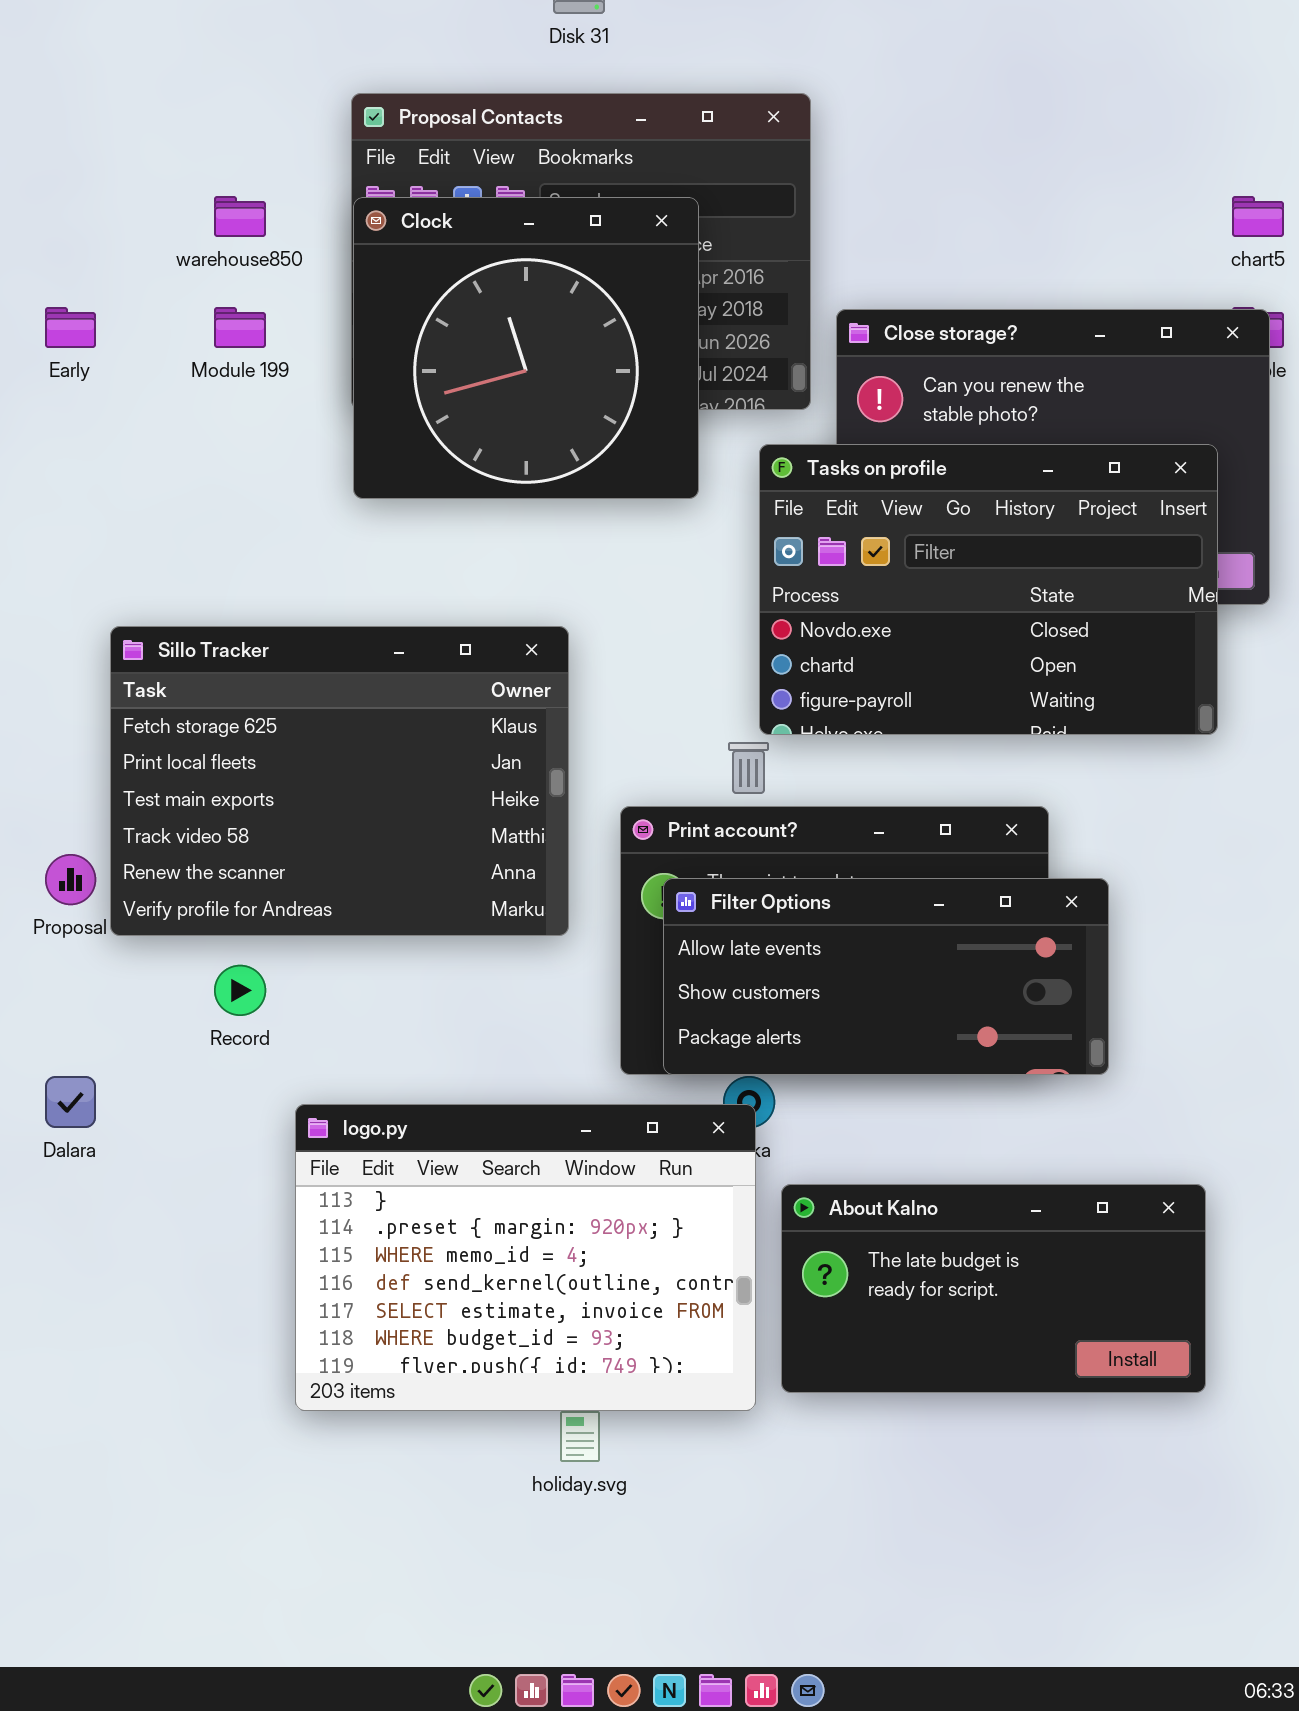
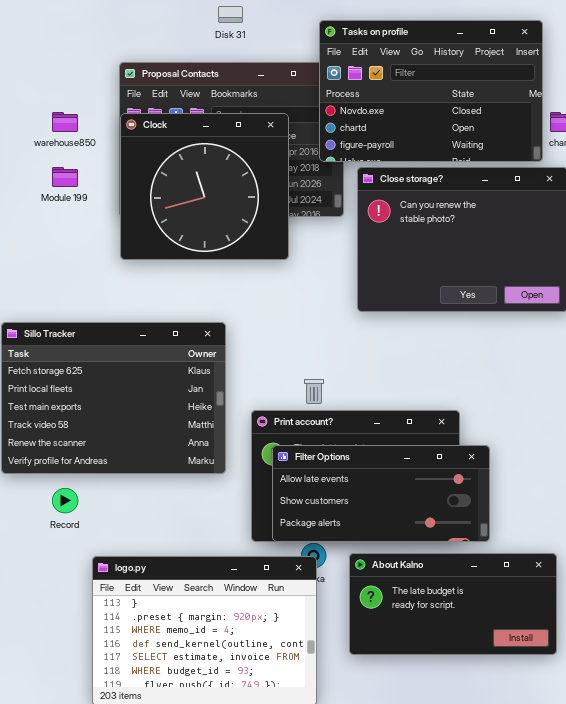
Tasks on profile: [759,444,1218,735] -> [319,20,543,162], moved
About Kalno: [781,1184,1206,1393] -> [349,553,557,655], moved

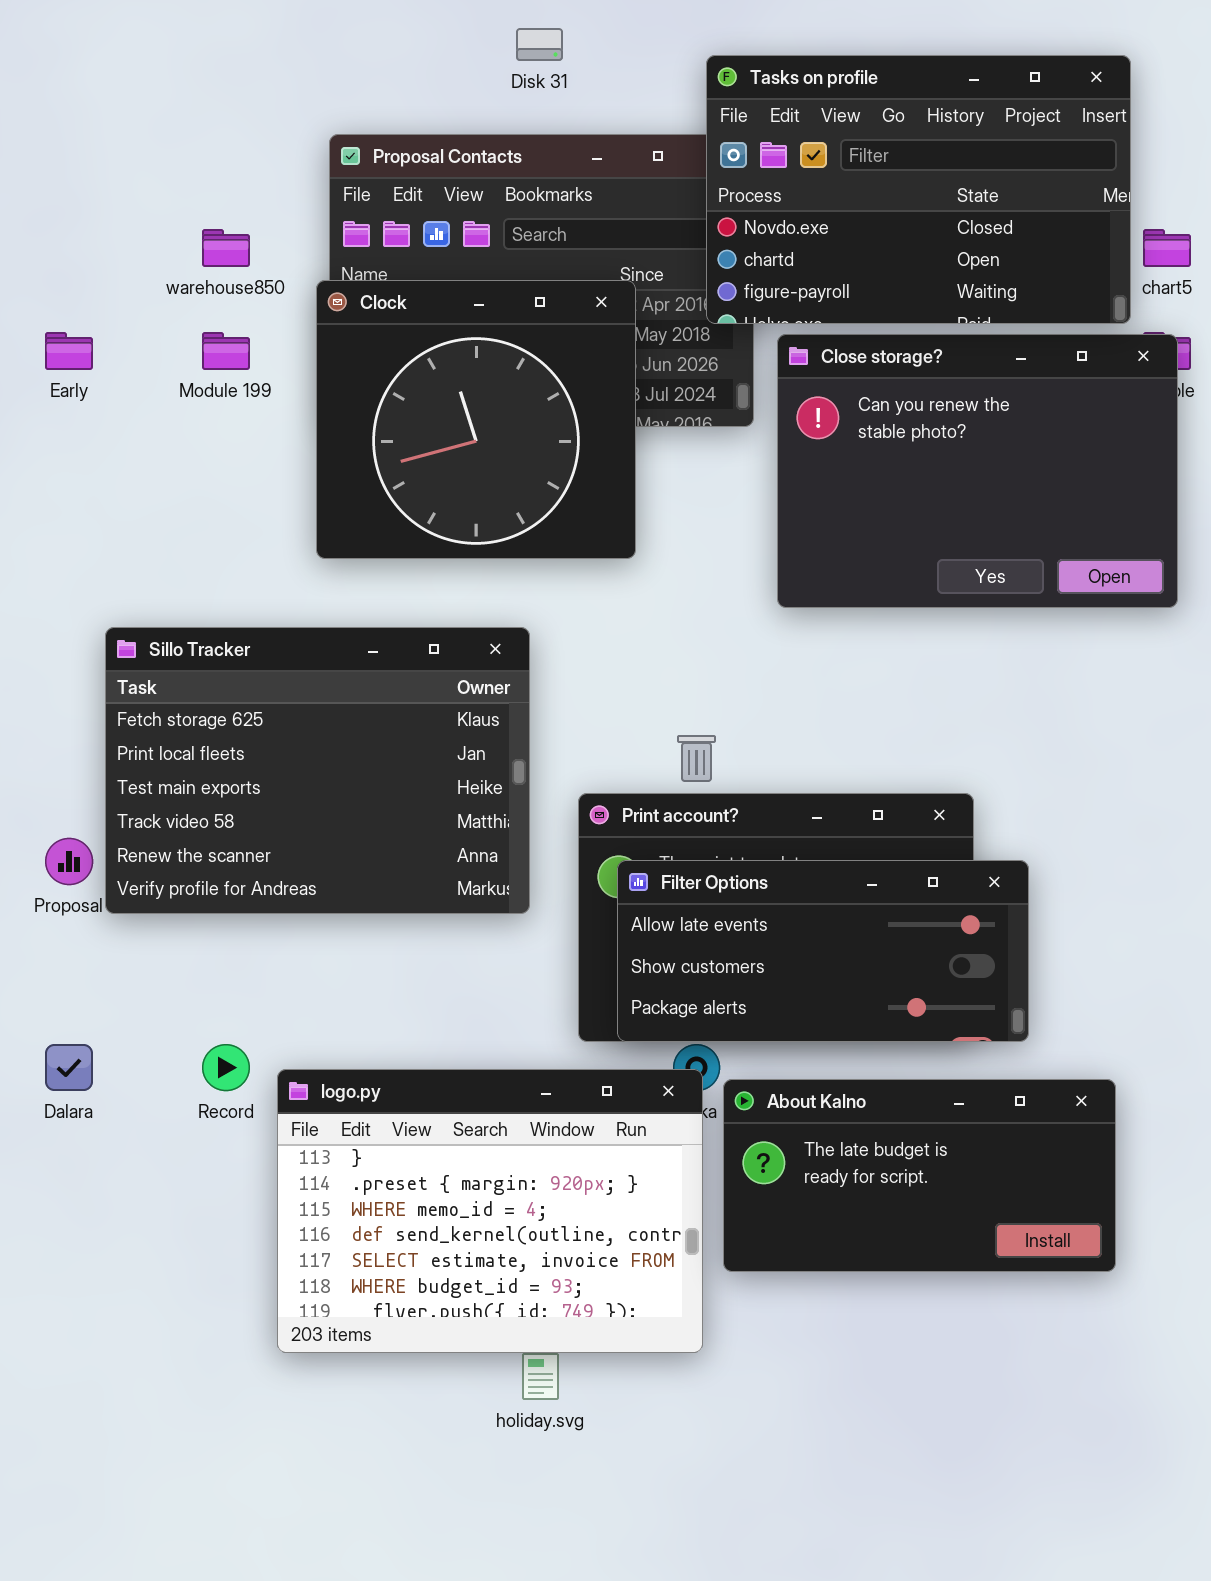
Clock: [120,113,289,260] -> [316,280,636,559], moved
Record: [52,488,78,513] -> [202,1044,250,1091], moved
About Kalno: [349,553,557,655] -> [723,1079,1116,1272], moved

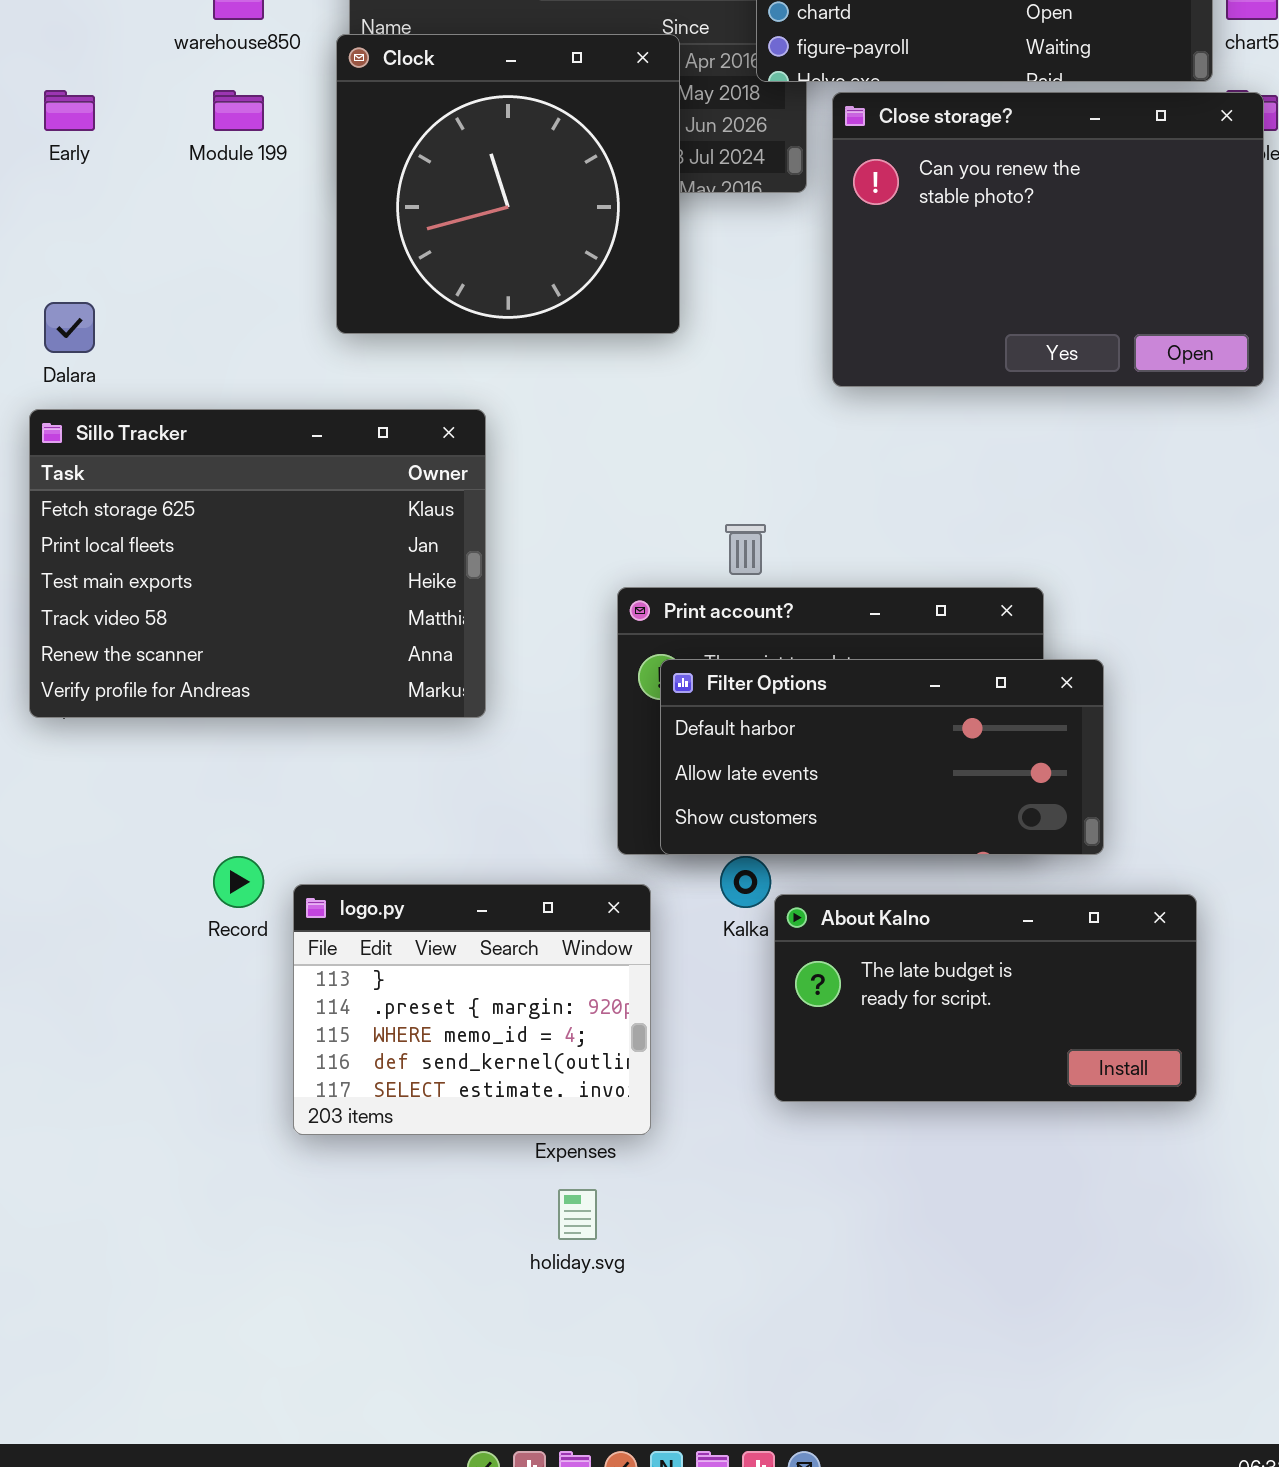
Sillo Tracker: [105,627,530,914] -> [29,409,486,718], moved
Filter Options: [617,860,1029,1042] -> [660,659,1104,855], scrolled up 1 row
Dalara: [45,1044,93,1091] -> [44,302,95,353], moved
logo.py: [277,1069,703,1353] -> [293,884,651,1135], resized

